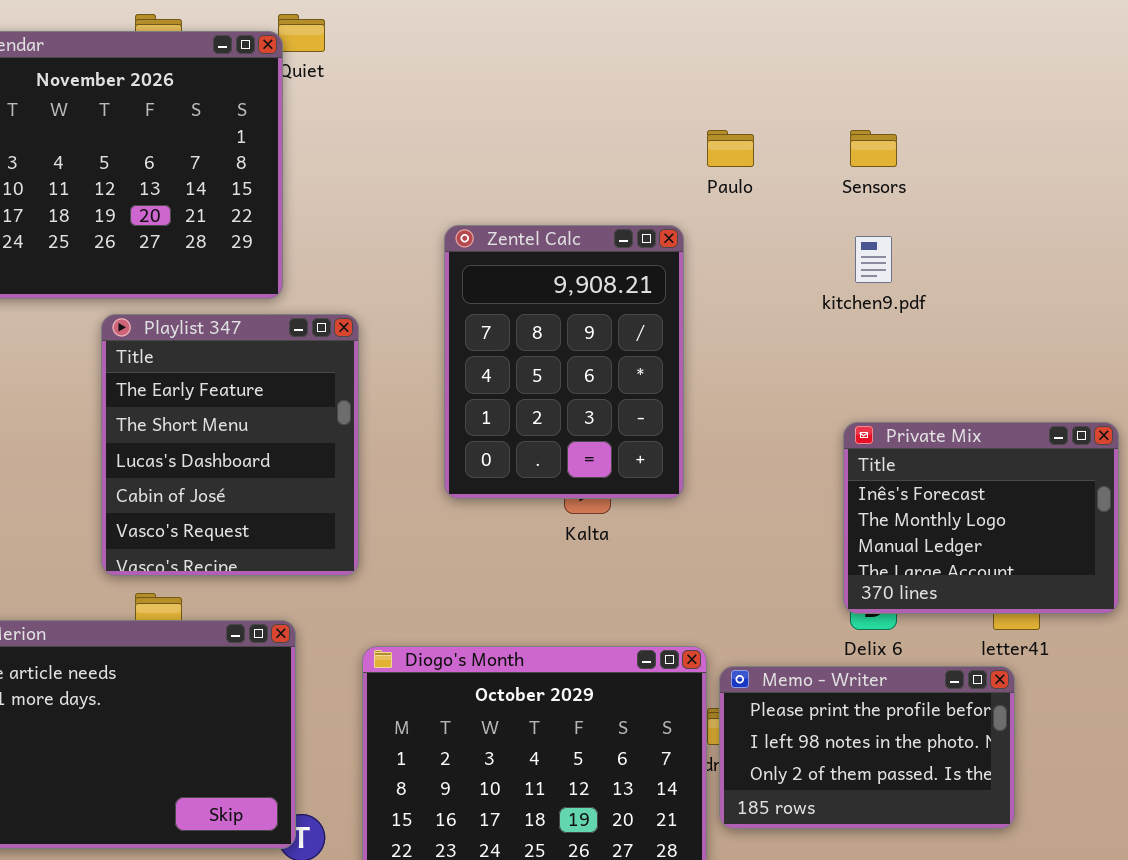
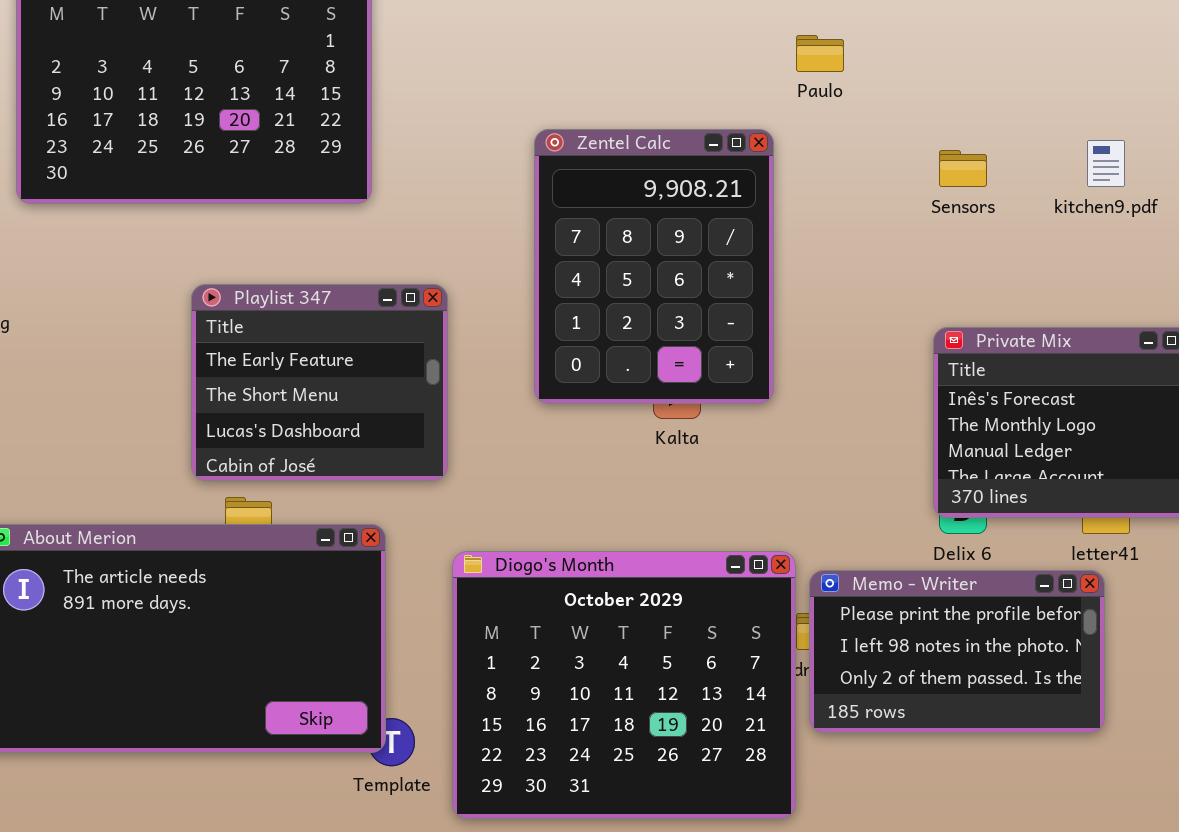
Sensors: [850,130,897,167] -> [939,150,987,187], moved
kitchen9.pdf: [855,236,892,283] -> [1087,140,1125,187], moved
Playlist 347: [101,314,359,576] -> [191,284,448,481], resized

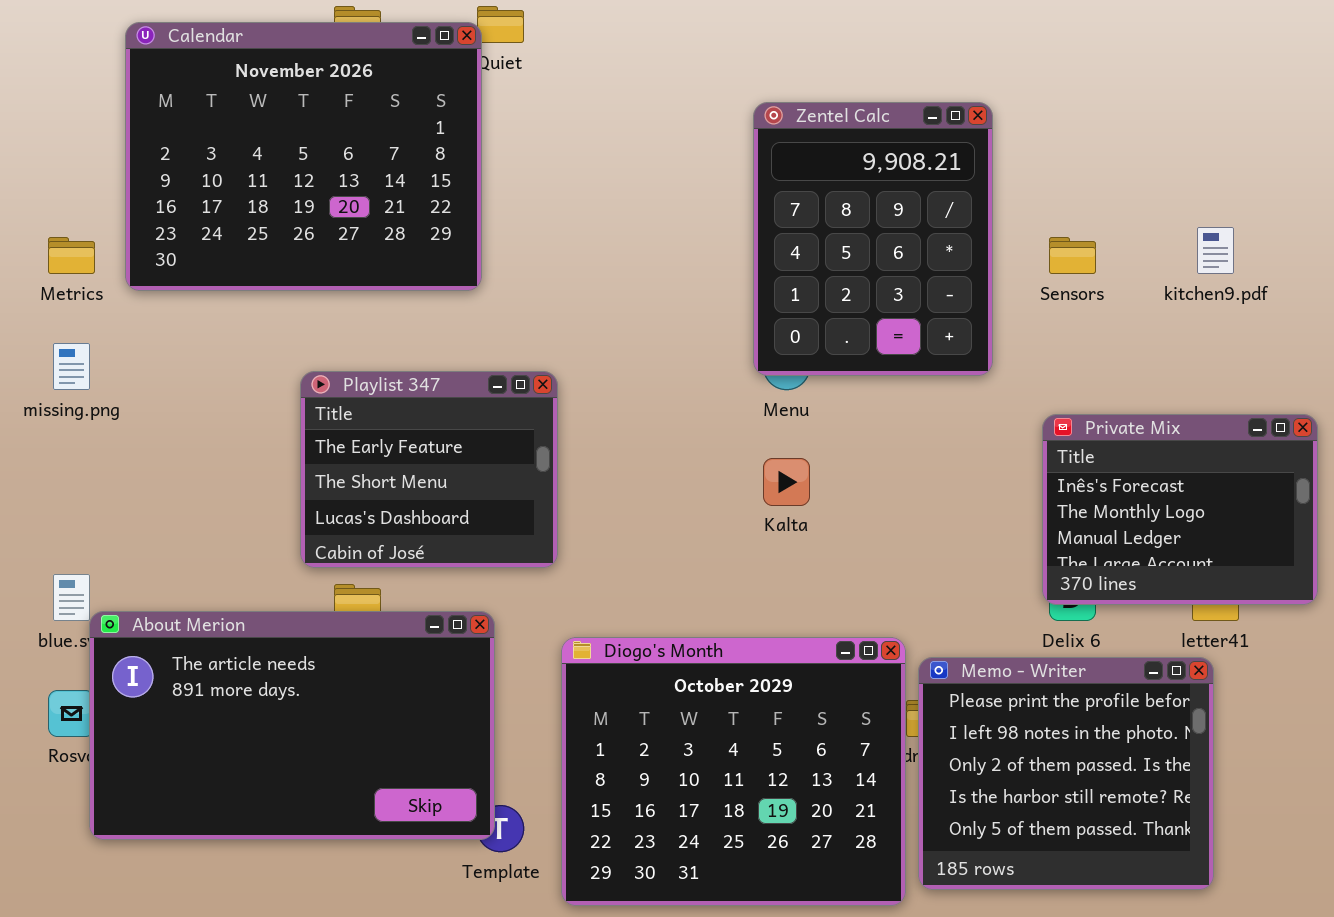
Zentel Calc: [534,129,774,404] -> [753,102,993,376], moved
Memo - Writer: [809,570,1105,733] -> [918,657,1214,890], resized

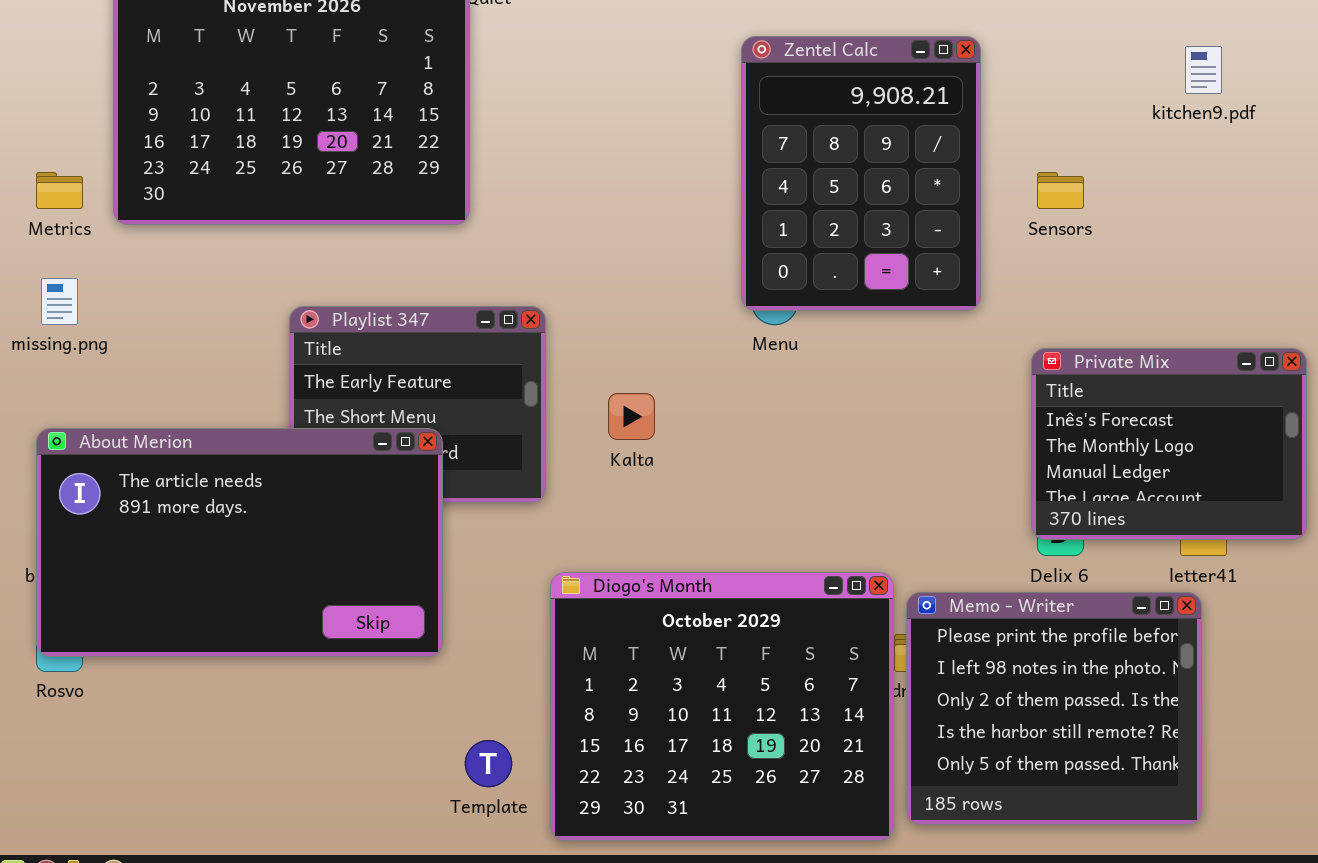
kitchen9.pdf: [1197,227,1234,274] -> [1185,46,1222,94], moved
Kalta: [763,458,810,506] -> [608,393,655,440], moved
About Merion: [89,611,495,840] -> [36,428,443,657], moved

